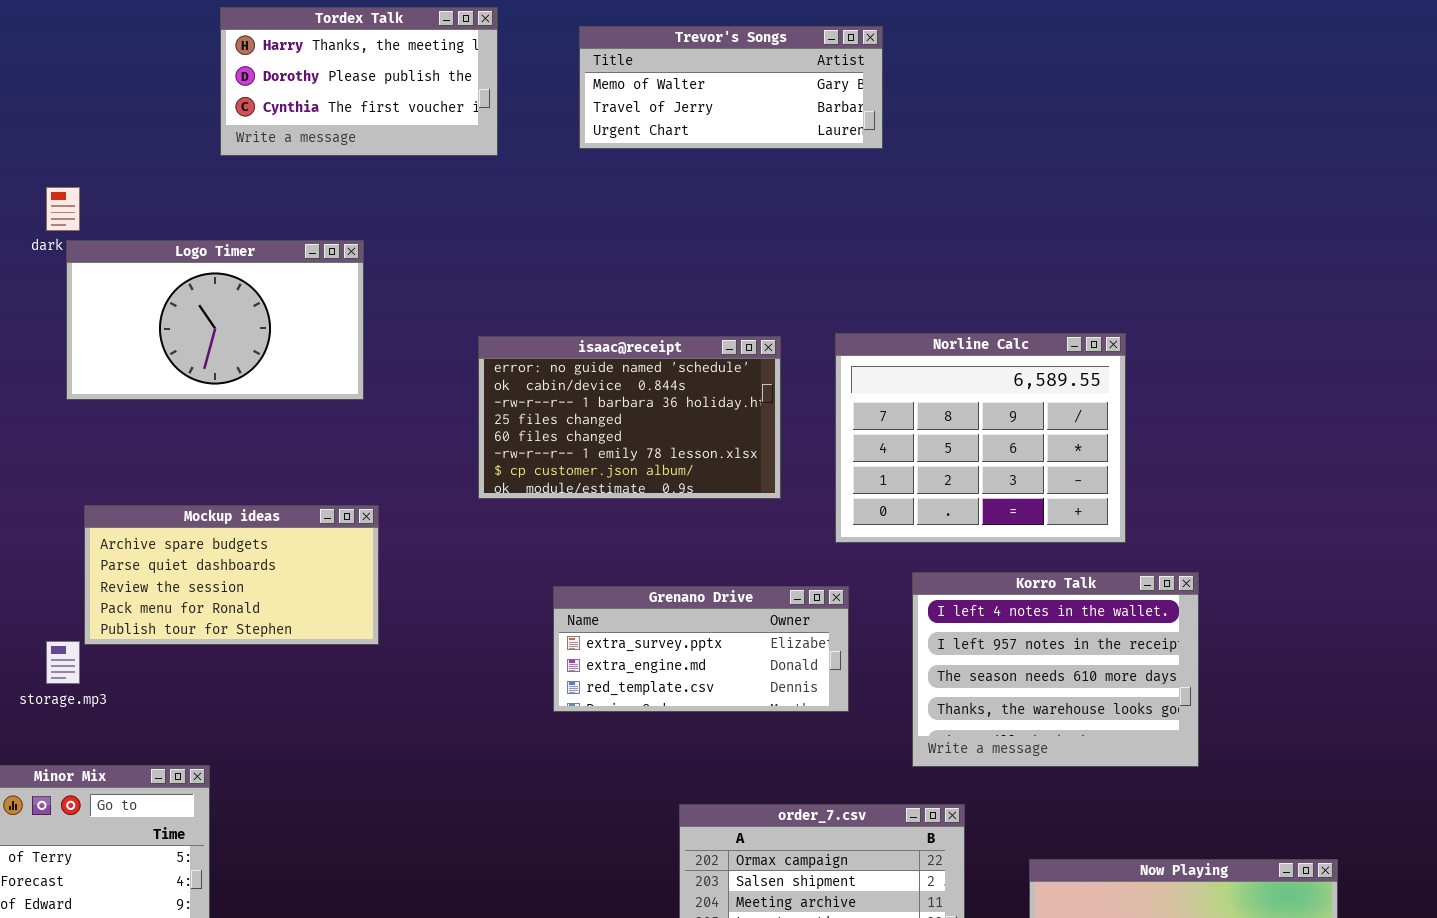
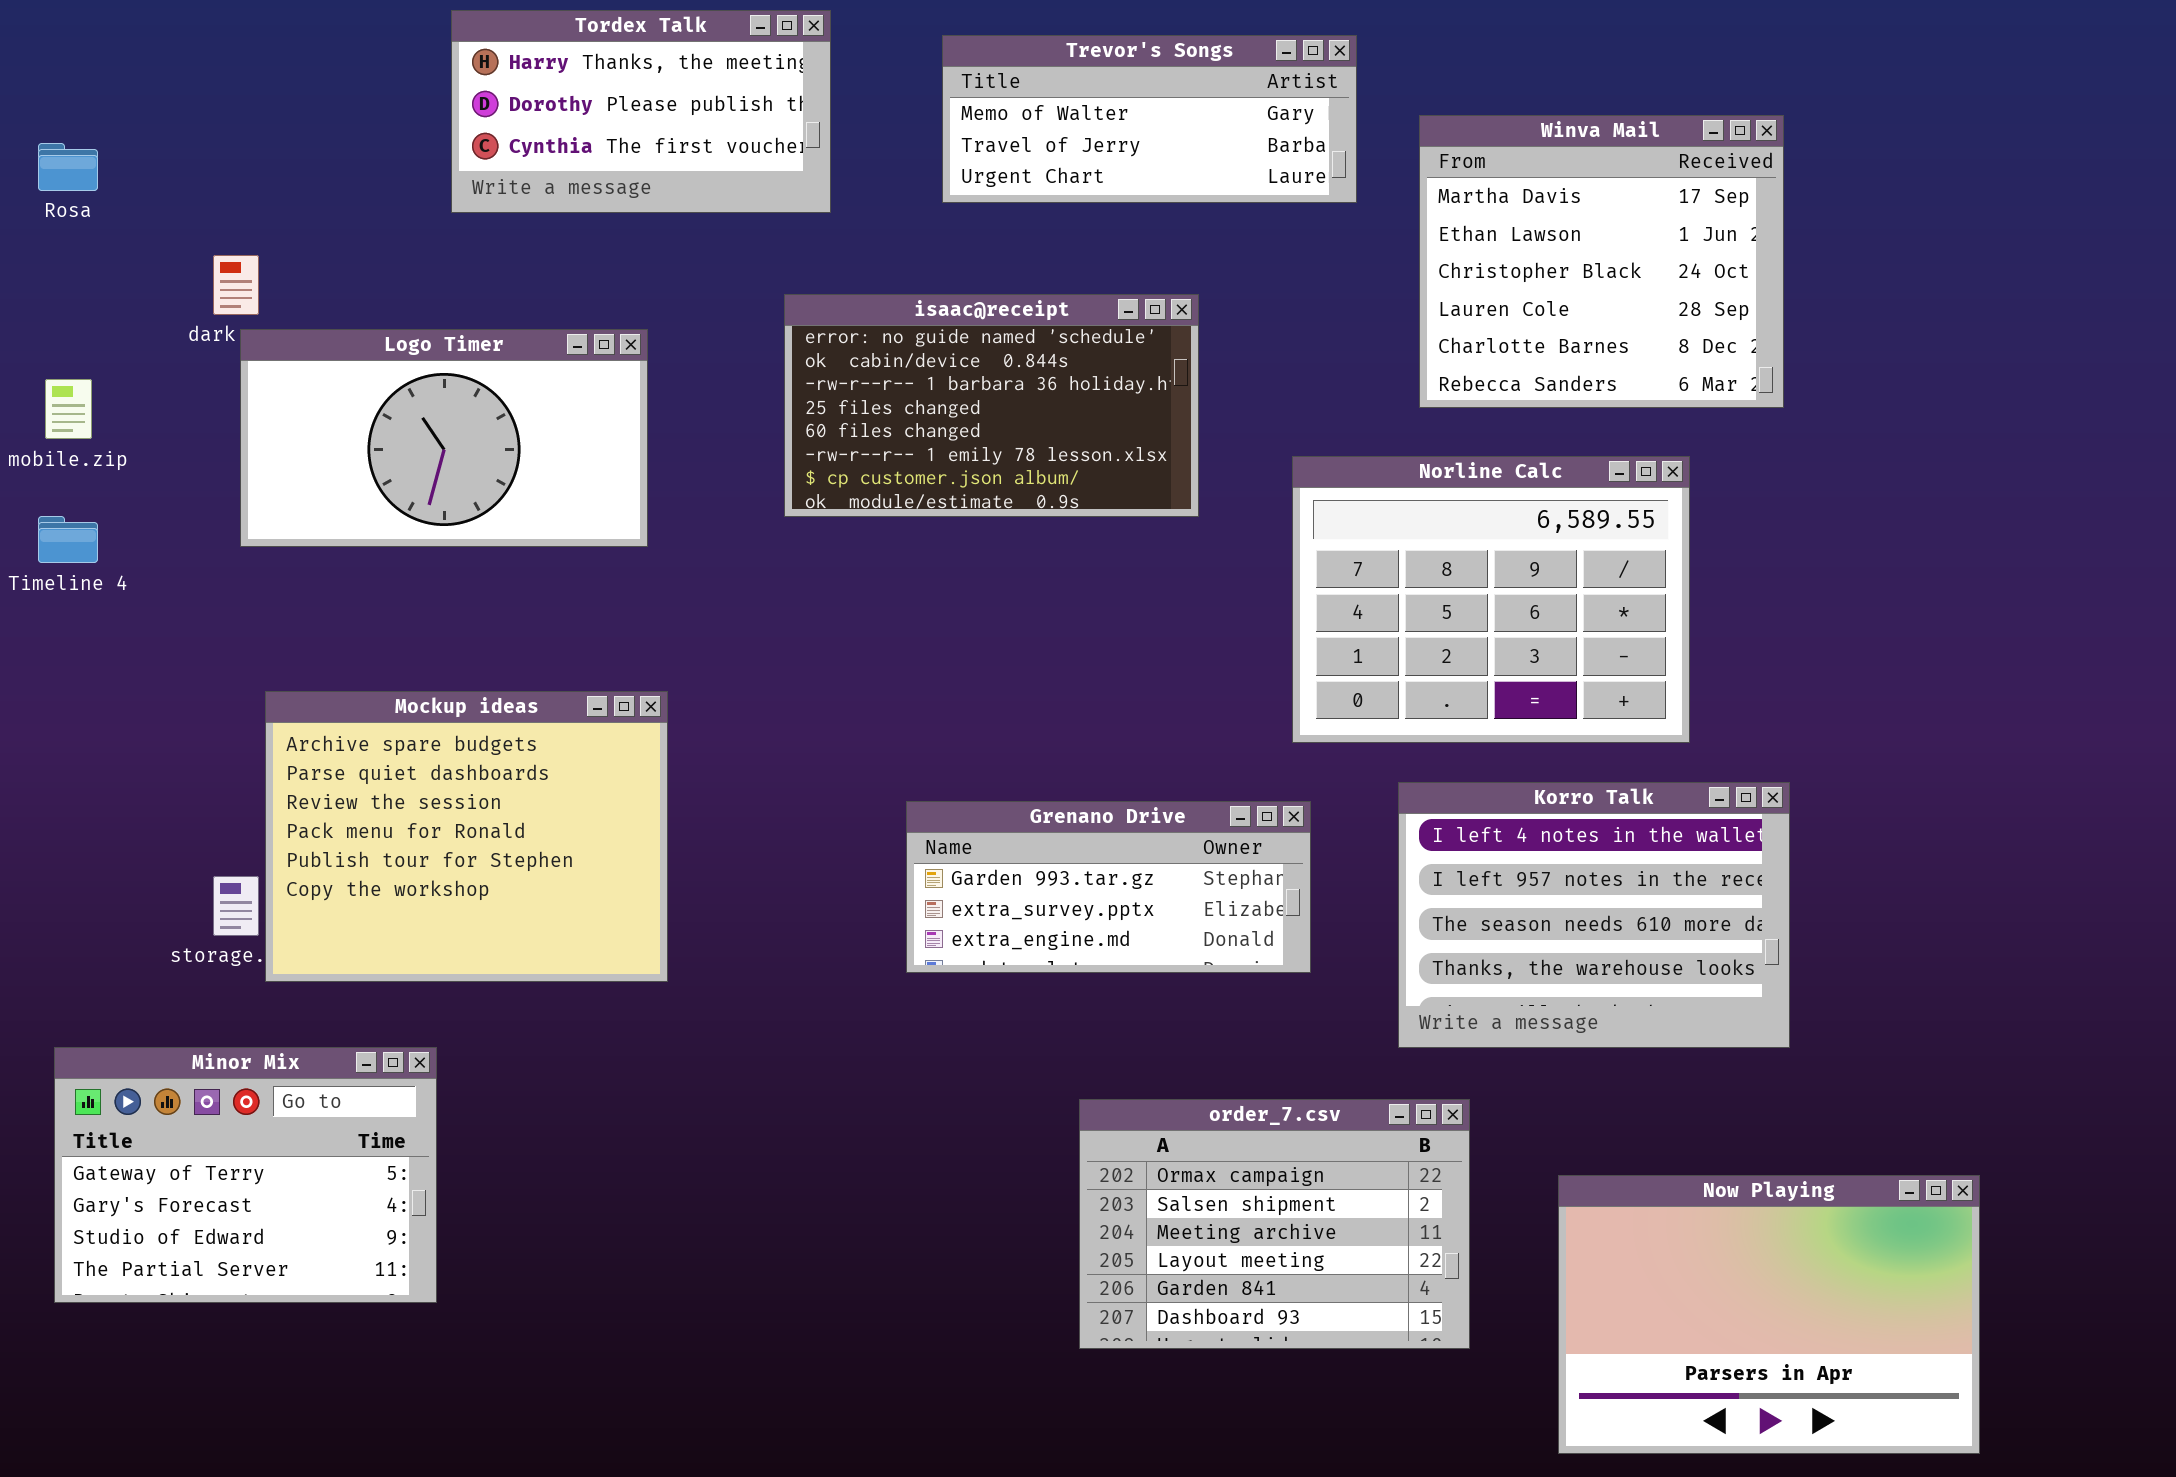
Winva Mail: none -> [1419,115,1784,408], opened
isaac@receipt: [478,336,781,499] -> [784,294,1199,517], moved
Mockup ideas: [84,505,379,645] -> [265,691,668,982], resized
Grenano Drive: [553,586,849,712] -> [906,801,1311,973], scrolled up 1 row

